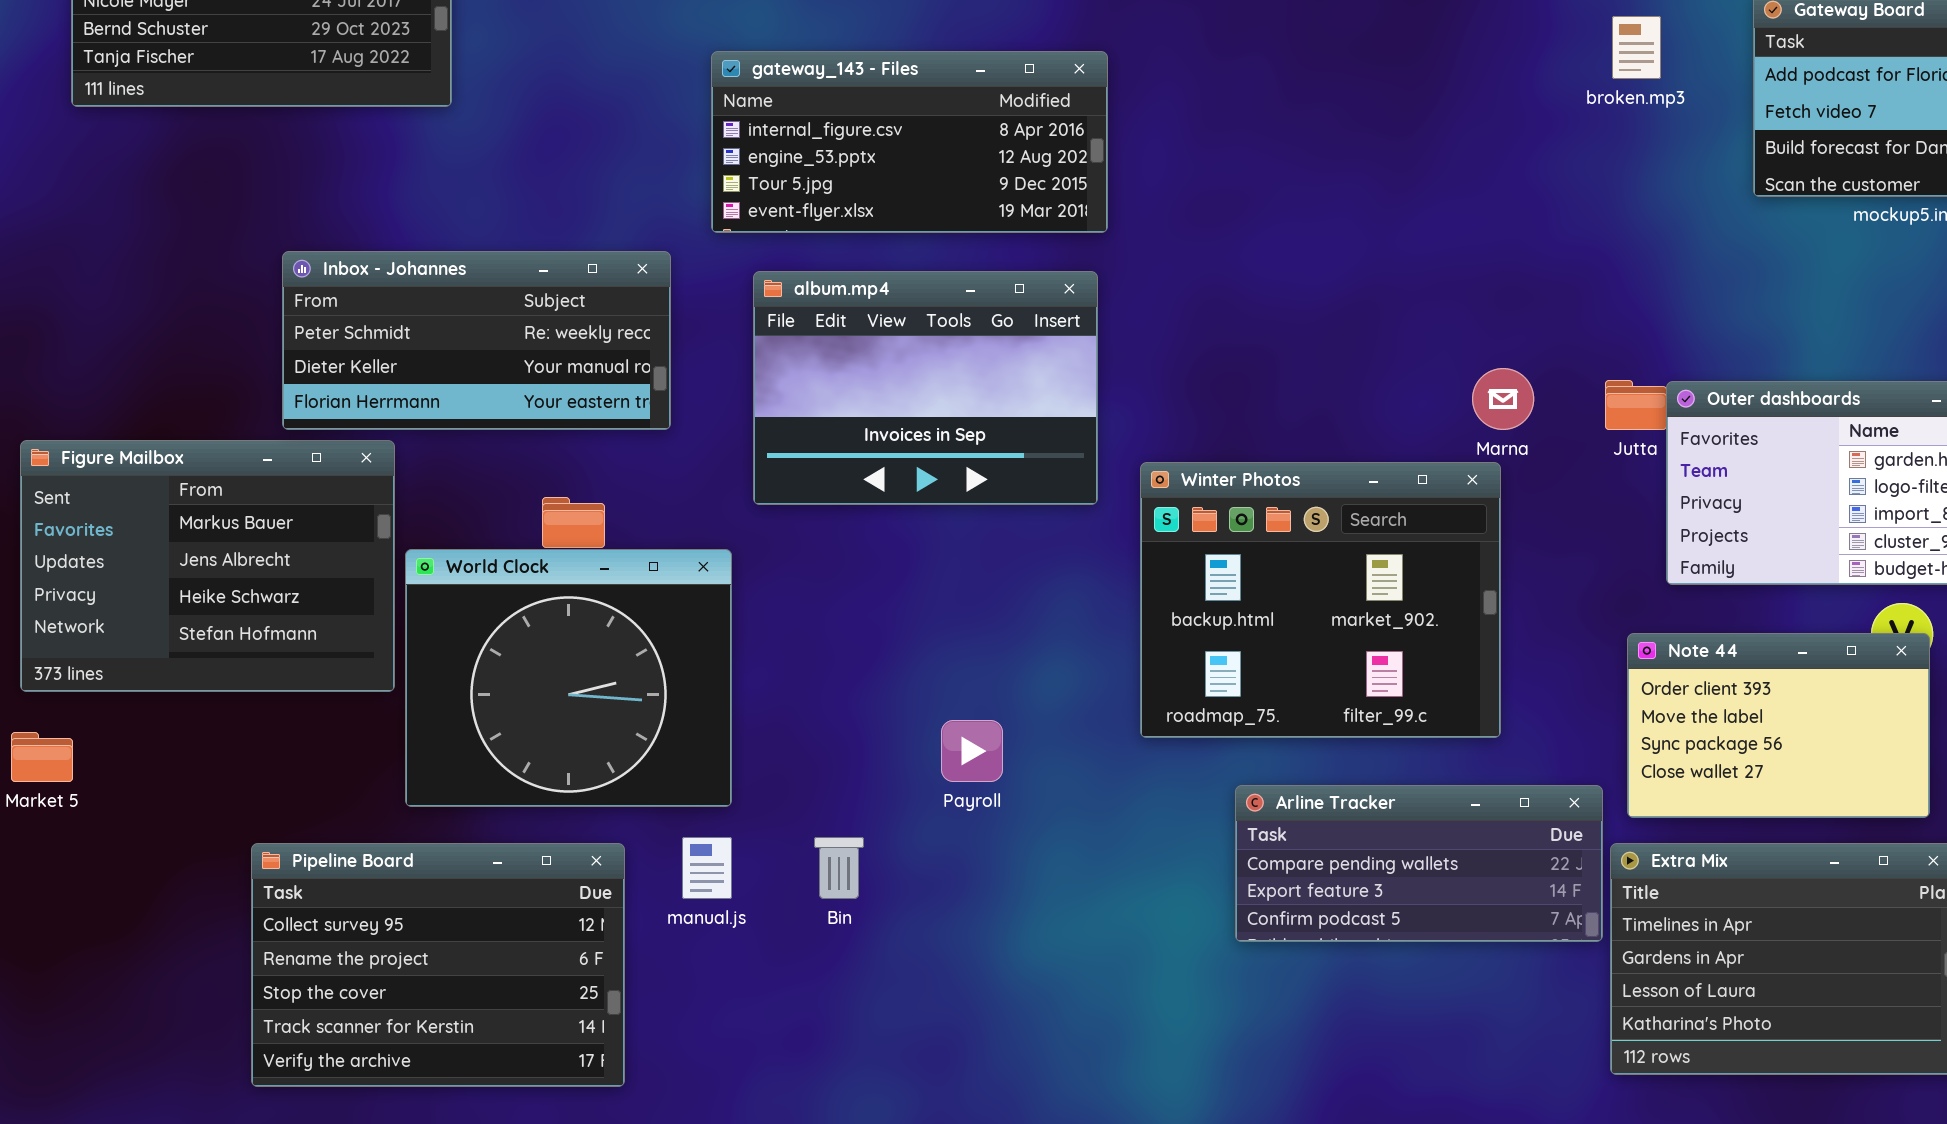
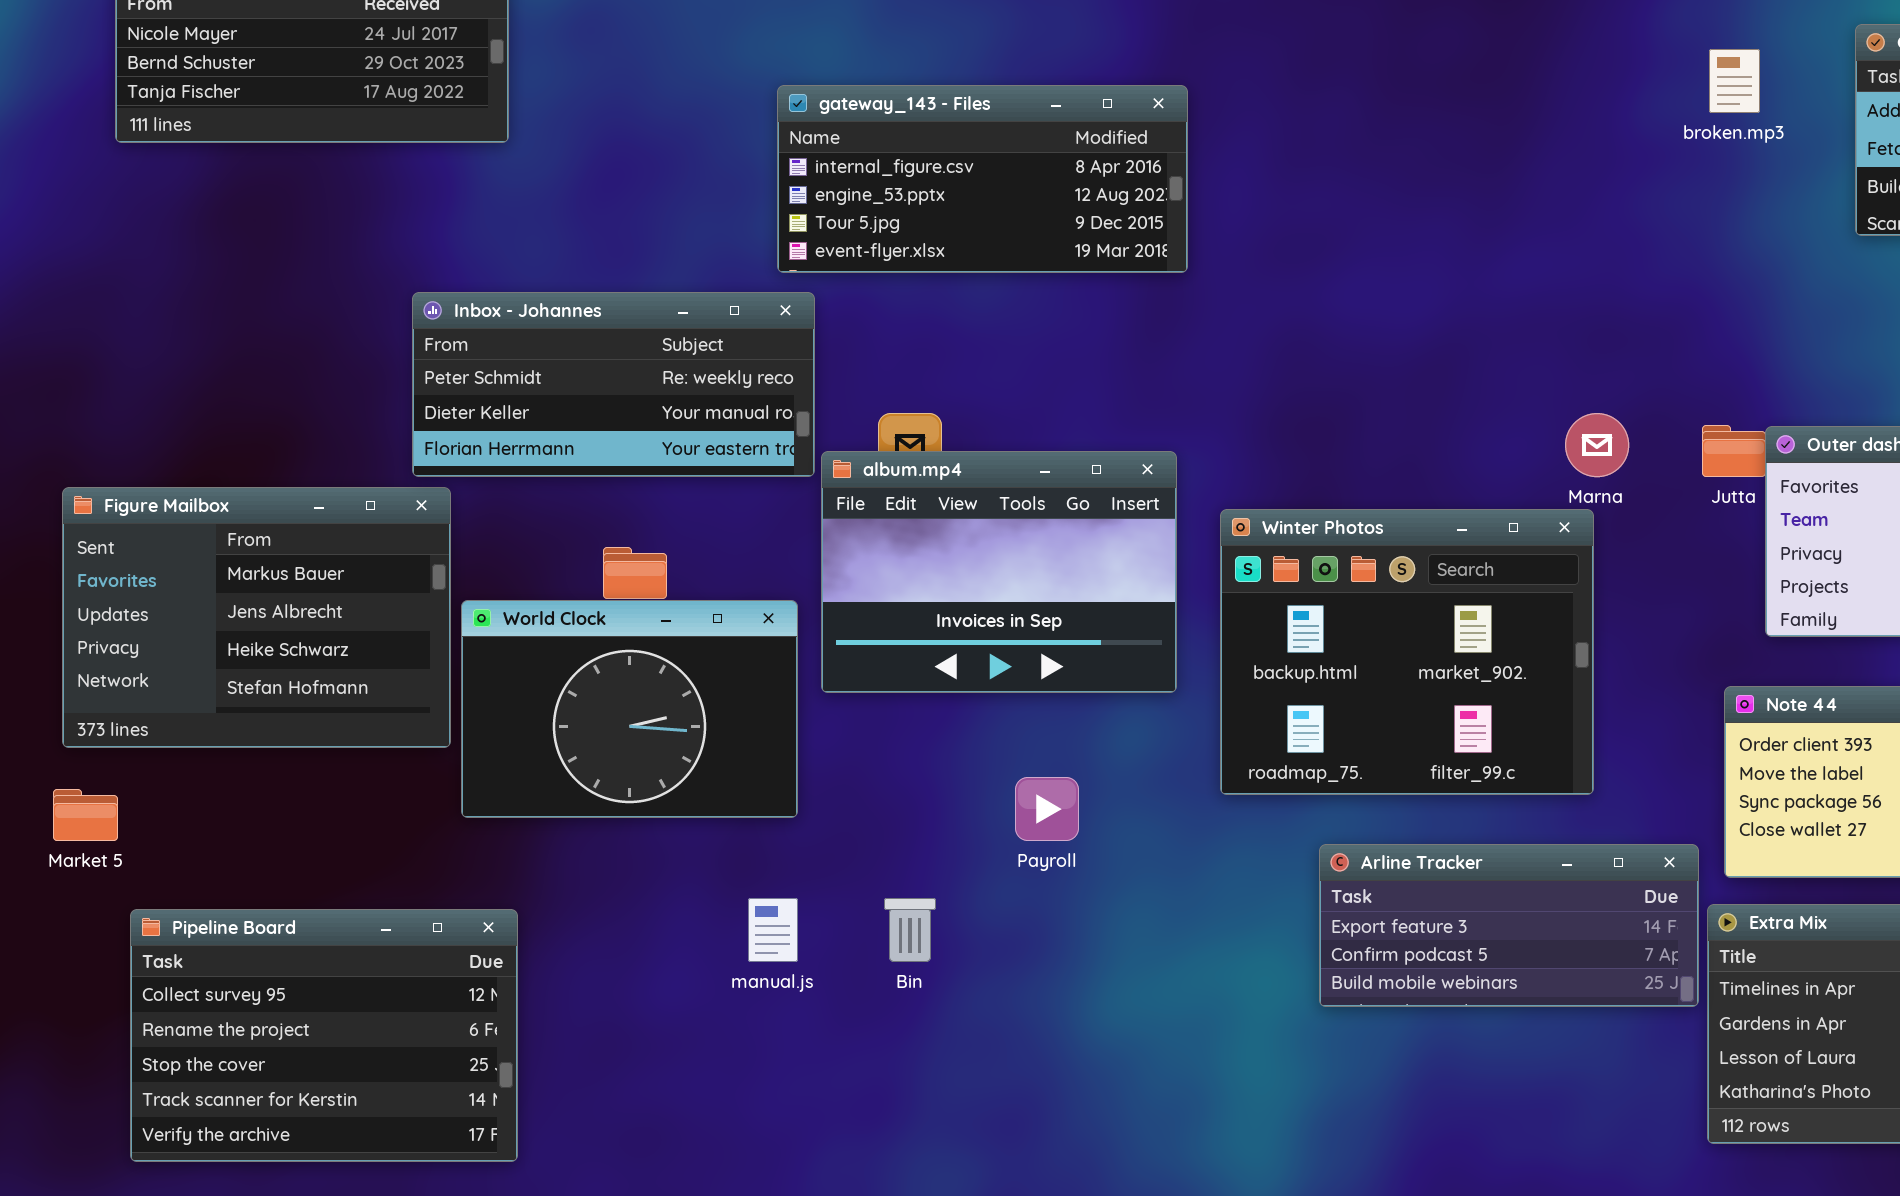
Inbox - Johannes: [282,251,671,430] -> [412,292,815,477], moved
album.mp4: [753,271,1098,505] -> [821,451,1177,693], moved
World Clock: [405,549,732,807] -> [461,600,798,818], resized
Arline Tracker: [1235,785,1603,942] -> [1319,844,1699,1007], scrolled down 1 row
Pipeline Board: [251,843,625,1087] -> [130,909,518,1162], moved

